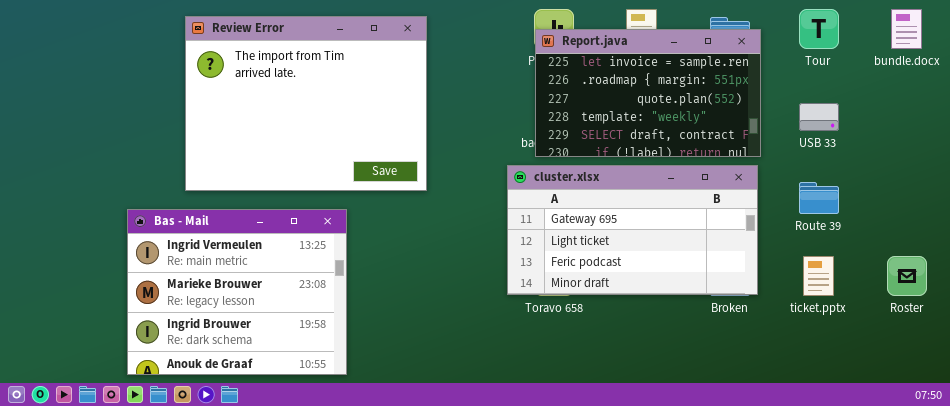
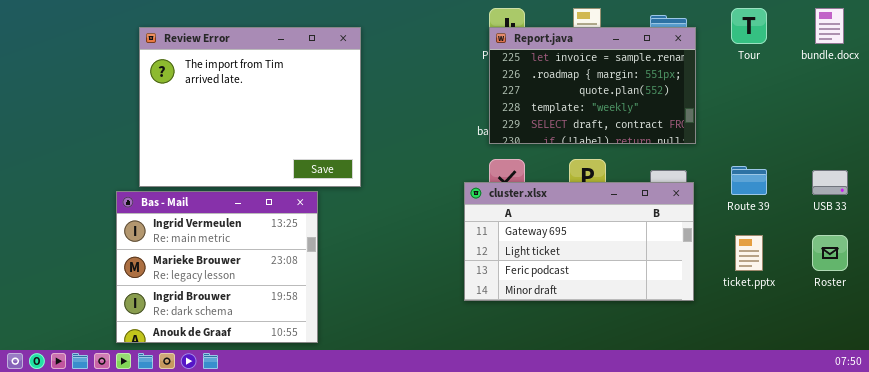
Review Error: [185,16,427,191] -> [139,27,361,187], moved
USB 33: [799,103,839,131] -> [812,170,848,195], moved
cluster.xlsx: [507,165,758,295] -> [464,182,694,301], moved

